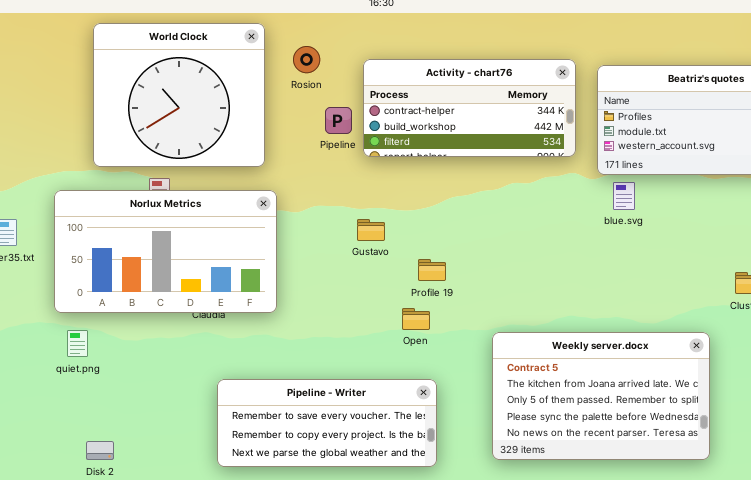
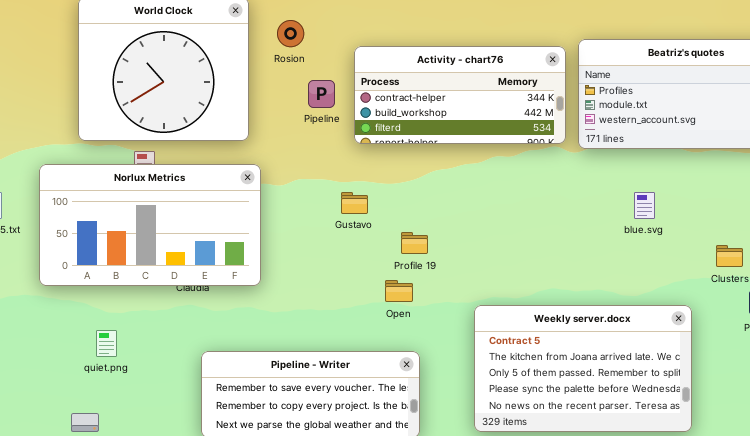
Activity - chart76: [363,59,576,157] -> [354,46,566,144], moved
blue.svg: [613,182,635,210] -> [634,192,655,219], moved
quiet.png: [67,330,88,357] -> [96,330,117,357], moved

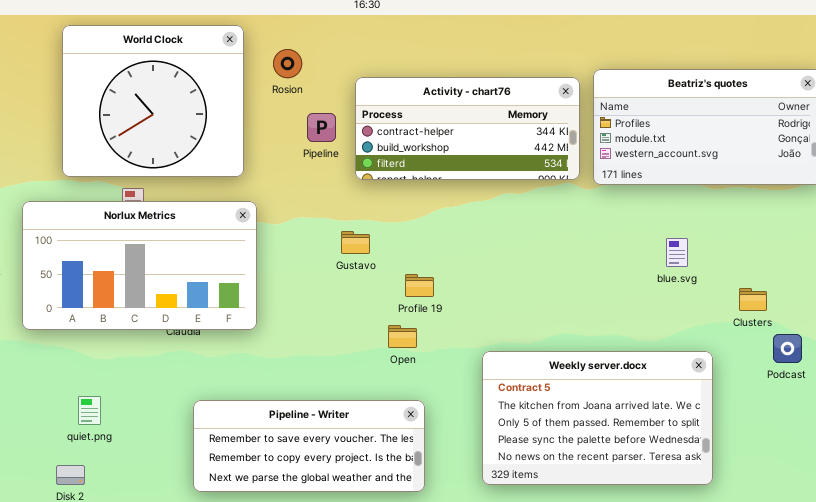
blue.svg: [634,192,655,219] -> [666,238,688,267], moved
quiet.png: [96,330,117,357] -> [78,396,101,425], moved

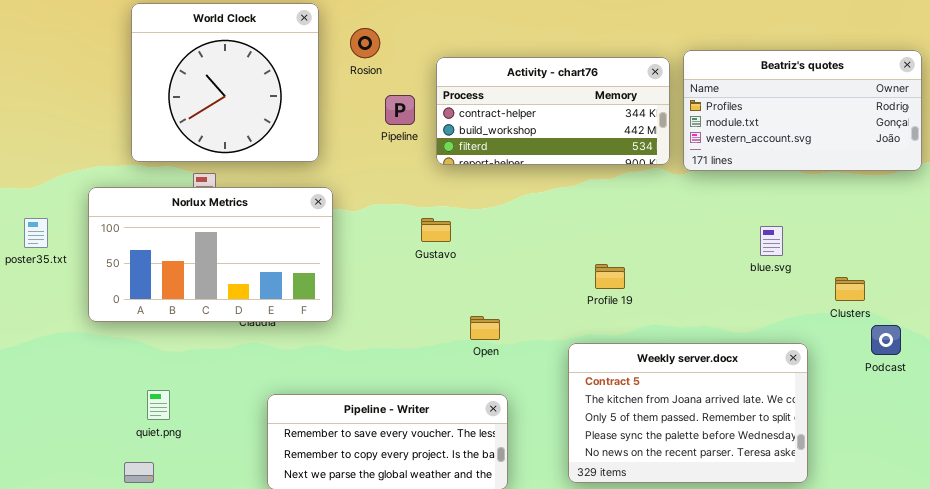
Profile 19: [405,274,434,297] -> [595,264,625,289], moved

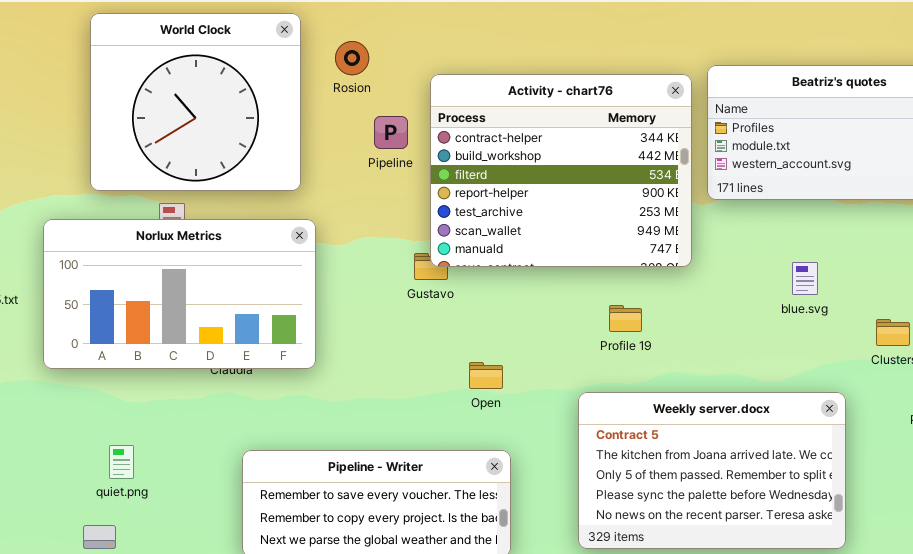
Activity - chart76: [436,57,670,165] -> [430,74,692,267], resized

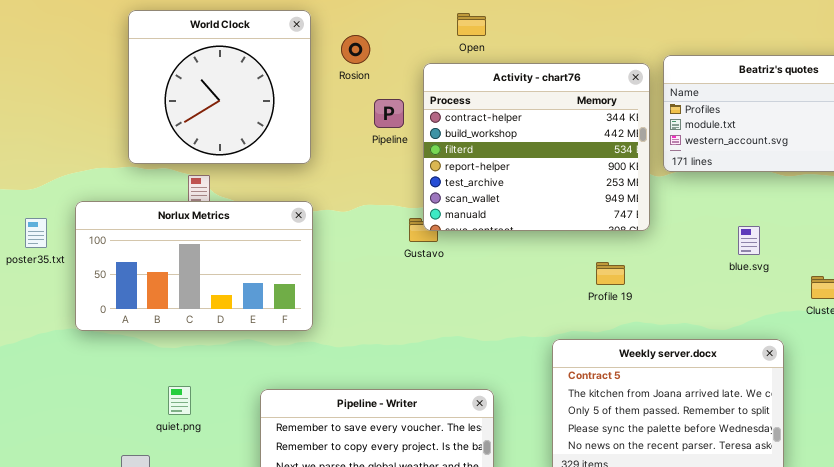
Norlux Metrics: [43,219,316,369] -> [75,201,313,331], moved
Profile 19: [609,305,642,332] -> [596,262,625,285], moved
Open: [469,362,503,389] -> [457,13,486,36], moved
quiet.png: [109,445,134,479] -> [168,386,191,415], moved

